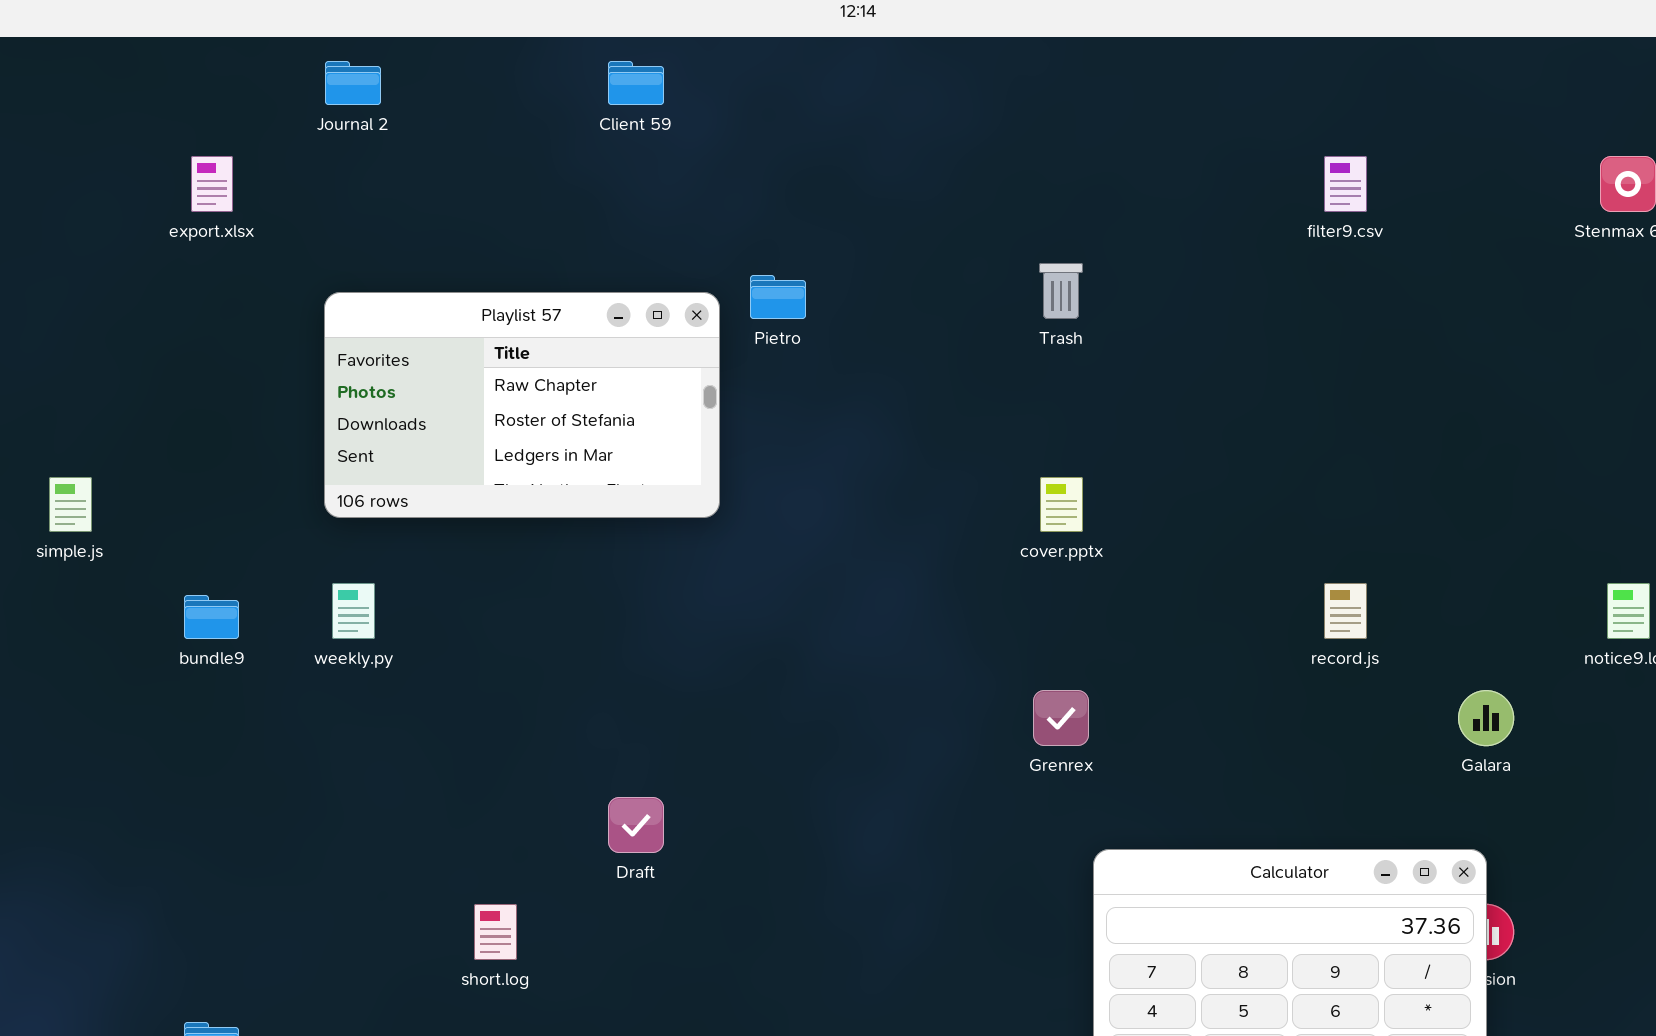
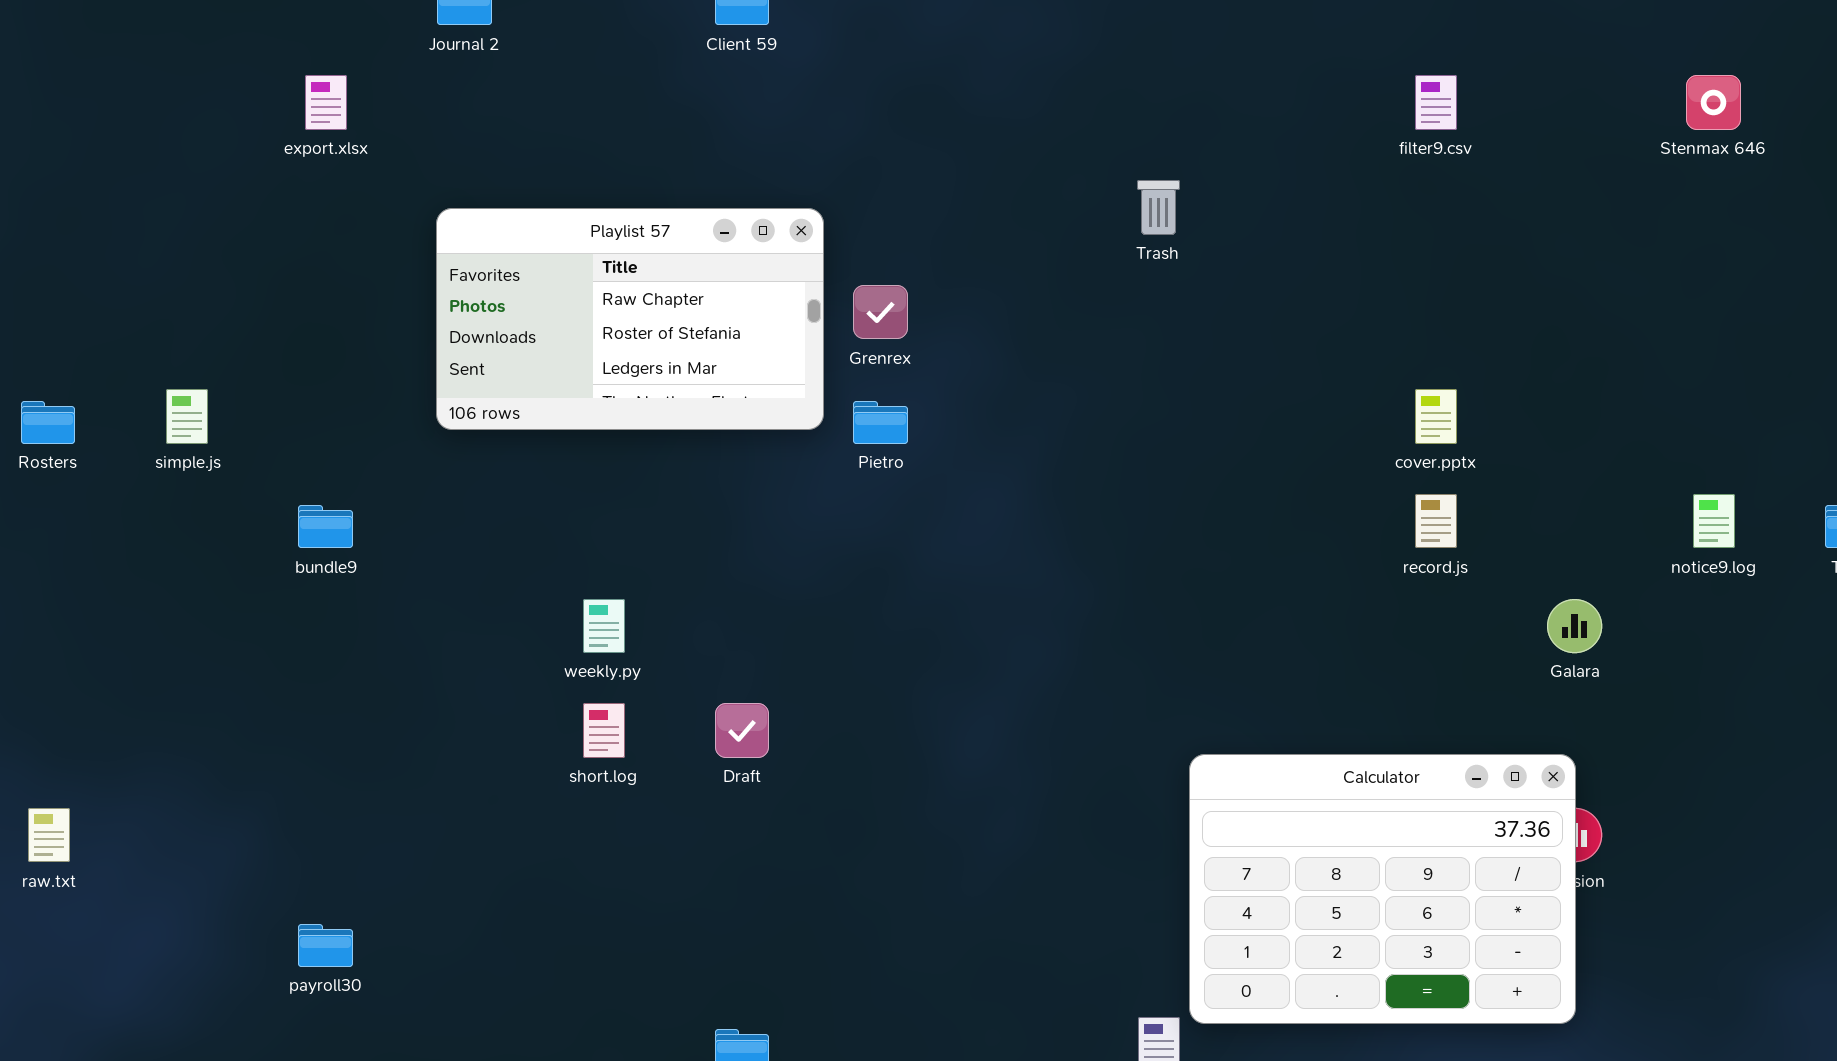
Pietro: [750,275,806,319] -> [853,401,908,444], moved
cover.pptx: [1040,477,1083,532] -> [1415,389,1457,444], moved
weekly.py: [332,583,375,639] -> [583,599,625,653], moved
Grenrex: [1033,690,1089,746] -> [853,285,908,339], moved
short.log: [474,904,517,960] -> [583,703,625,758], moved

